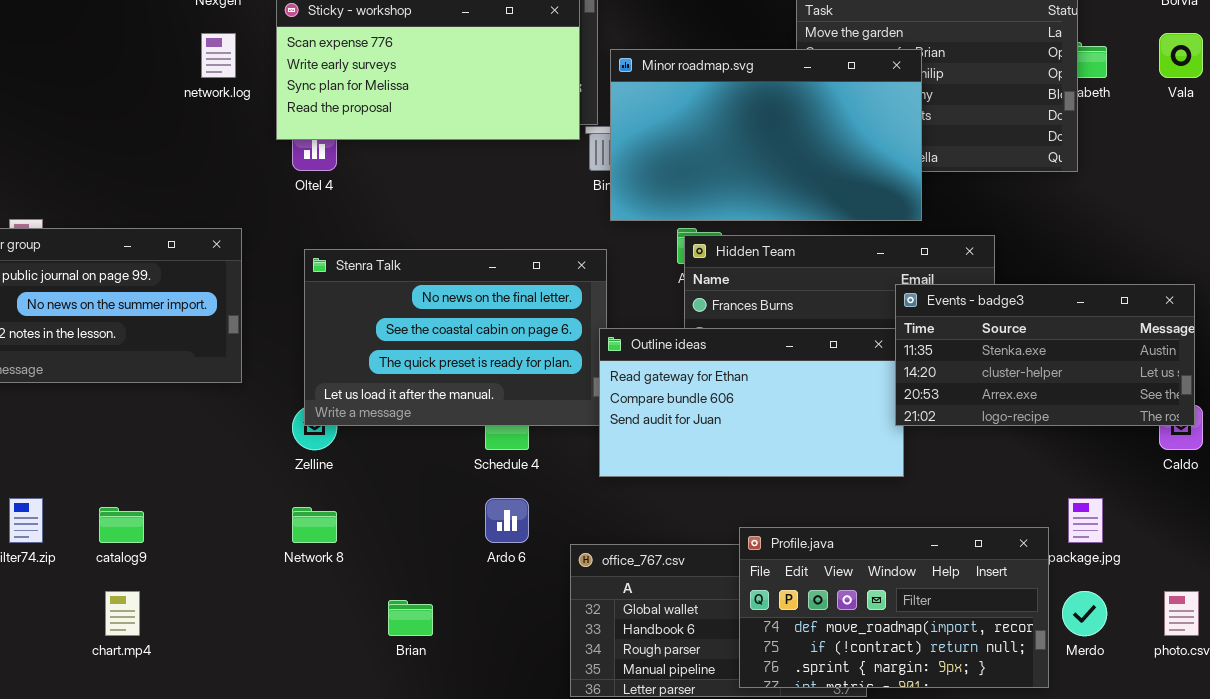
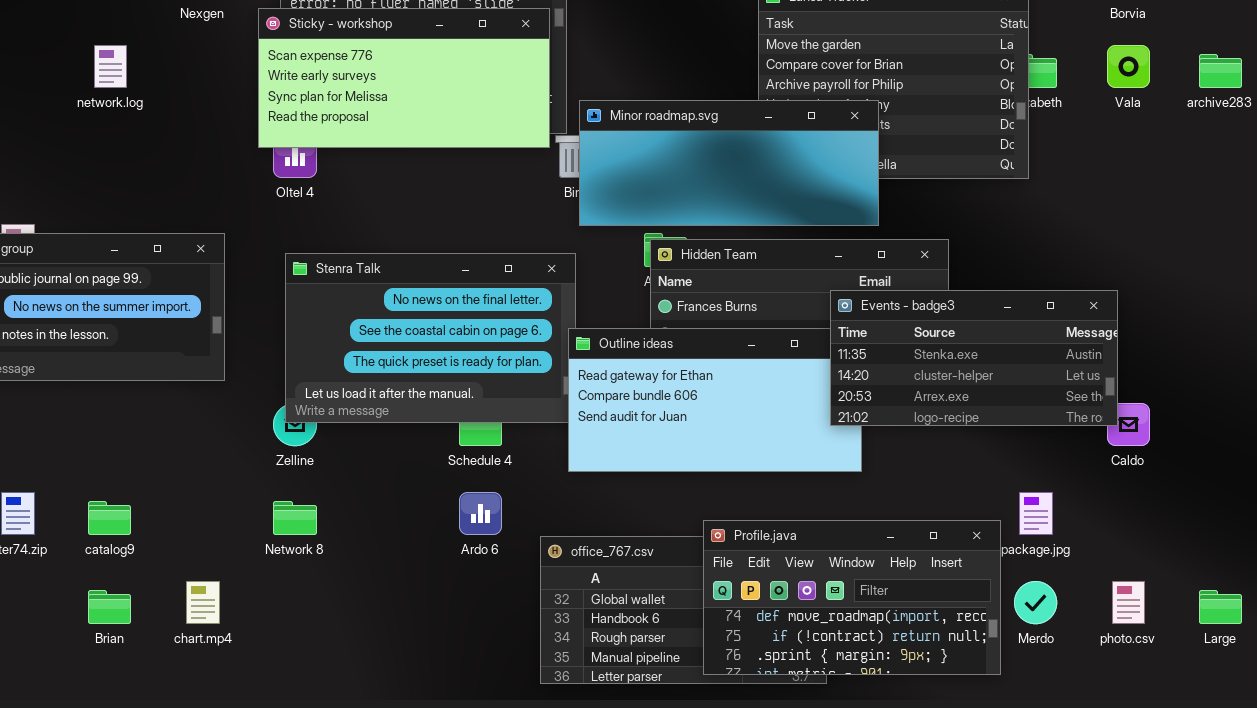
network.log: [201,33,236,78] -> [94,45,127,88], moved
Minor roadmap.svg: [610,49,922,221] -> [579,100,879,226], resized
Events - badge3: [895,284,1195,426] -> [830,290,1118,426], moved
chart.mp4: [105,591,140,636] -> [186,581,220,624], moved
Brian: [388,600,433,636] -> [88,590,131,624], moved

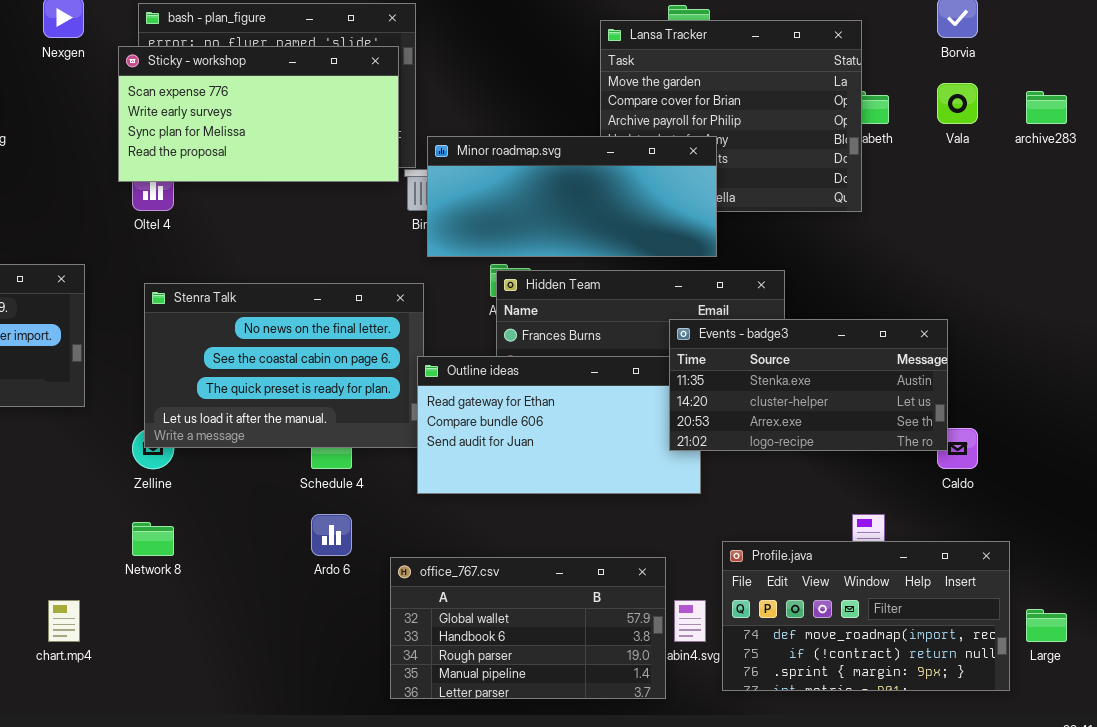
Profile.java: [703,520,1001,675] -> [722,541,1010,691], moved

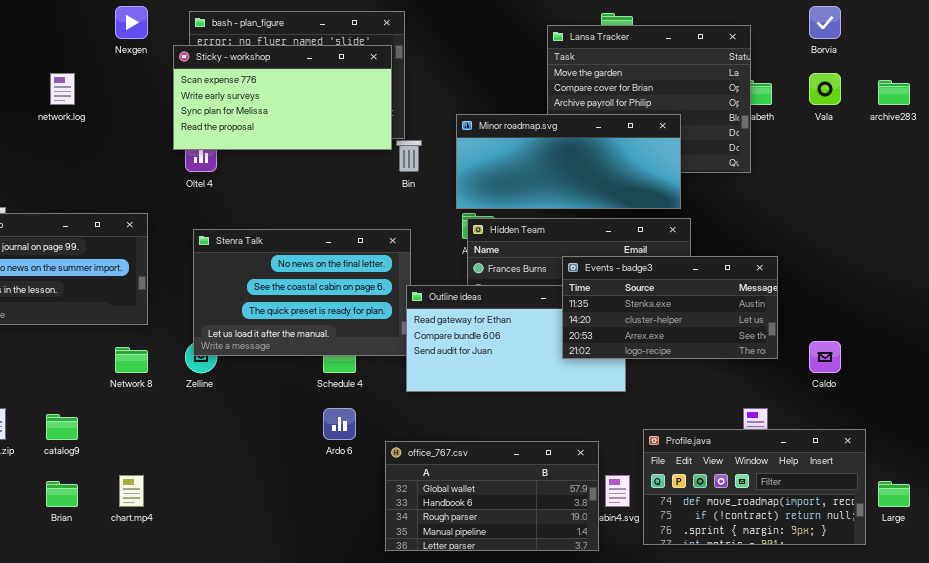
Minor roadmap.svg: [427,136,717,257] -> [456,114,681,209], moved
Events - badge3: [669,319,948,451] -> [562,256,778,359], moved
Network 8: [132,522,174,556] -> [115,347,148,373], moved

